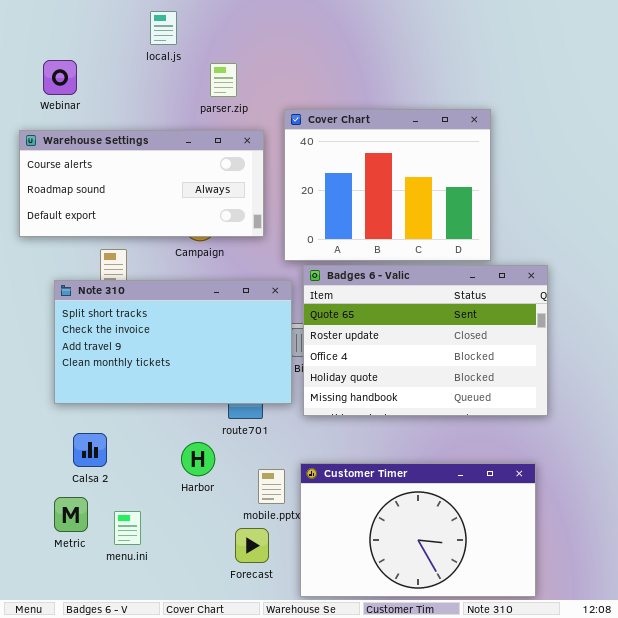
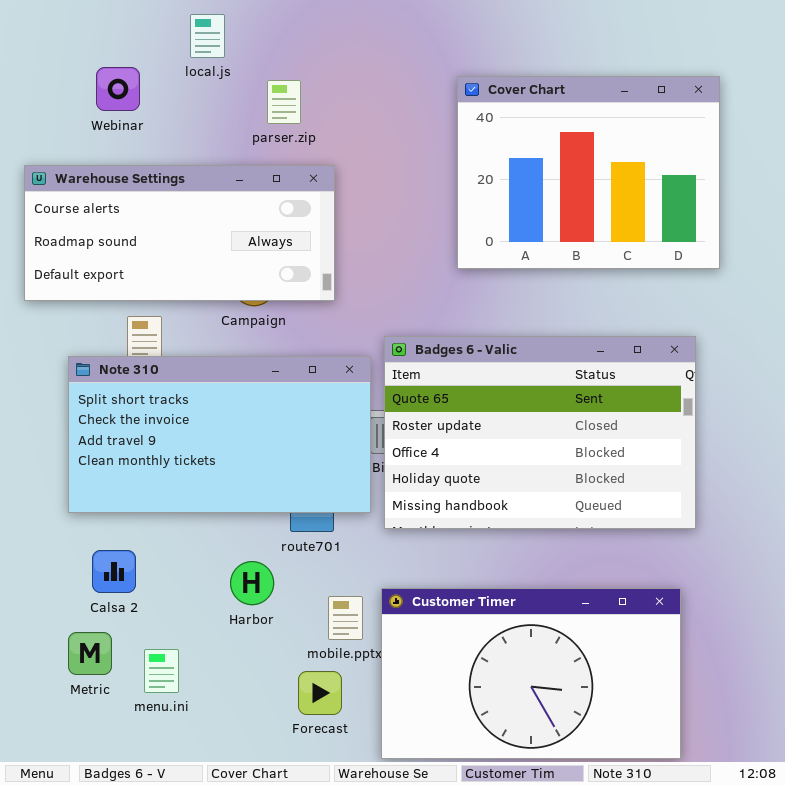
Webinar: [43,60,77,95] -> [96,67,140,111], moved
Cover Chart: [284,109,491,261] -> [457,76,720,269], moved

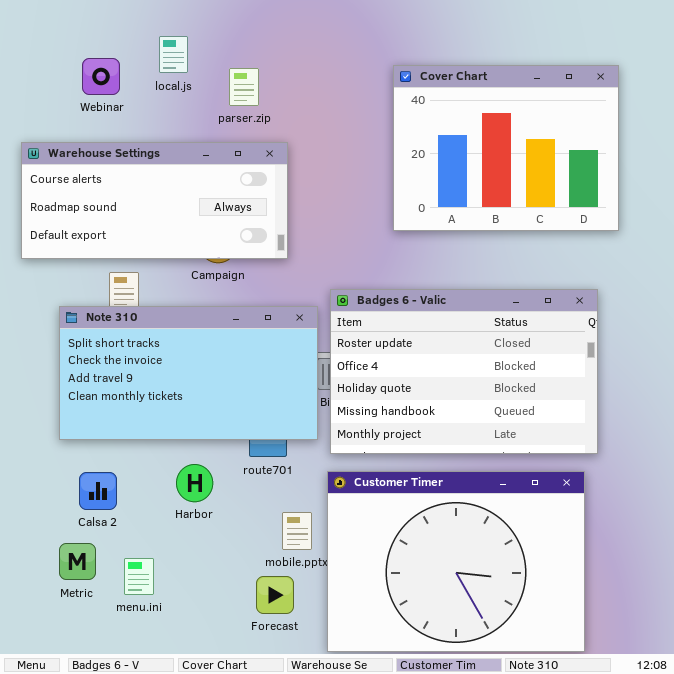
local.js: [190,14,225,58] -> [159,36,188,73], moved
Badges 6 - Valic: [384,336,696,529] -> [330,289,598,454], scrolled down 1 row
Harbor: [230,561,274,605] -> [176,464,213,502], moved
Customer Timer: [381,588,681,759] -> [327,471,585,652], resized

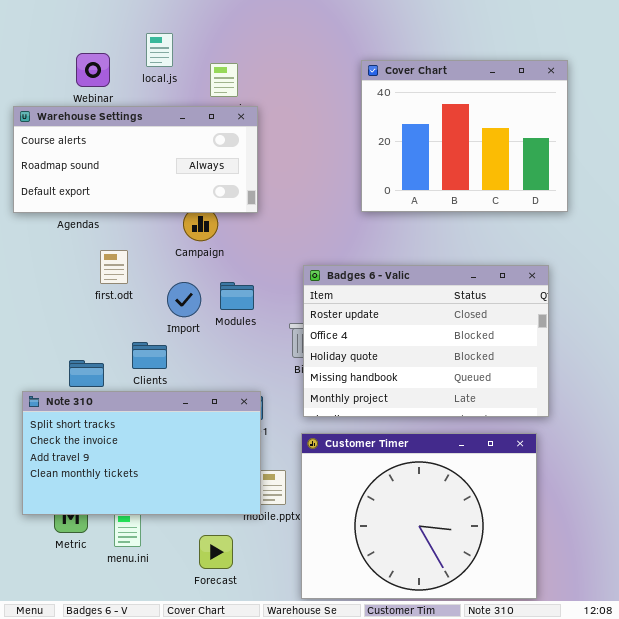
Warehouse Settings: [21,142,288,259] -> [13,106,258,213], moved
Note 310: [59,306,318,440] -> [22,391,261,515], moved
Forecast: [256,576,294,614] -> [199,535,233,569], moved

